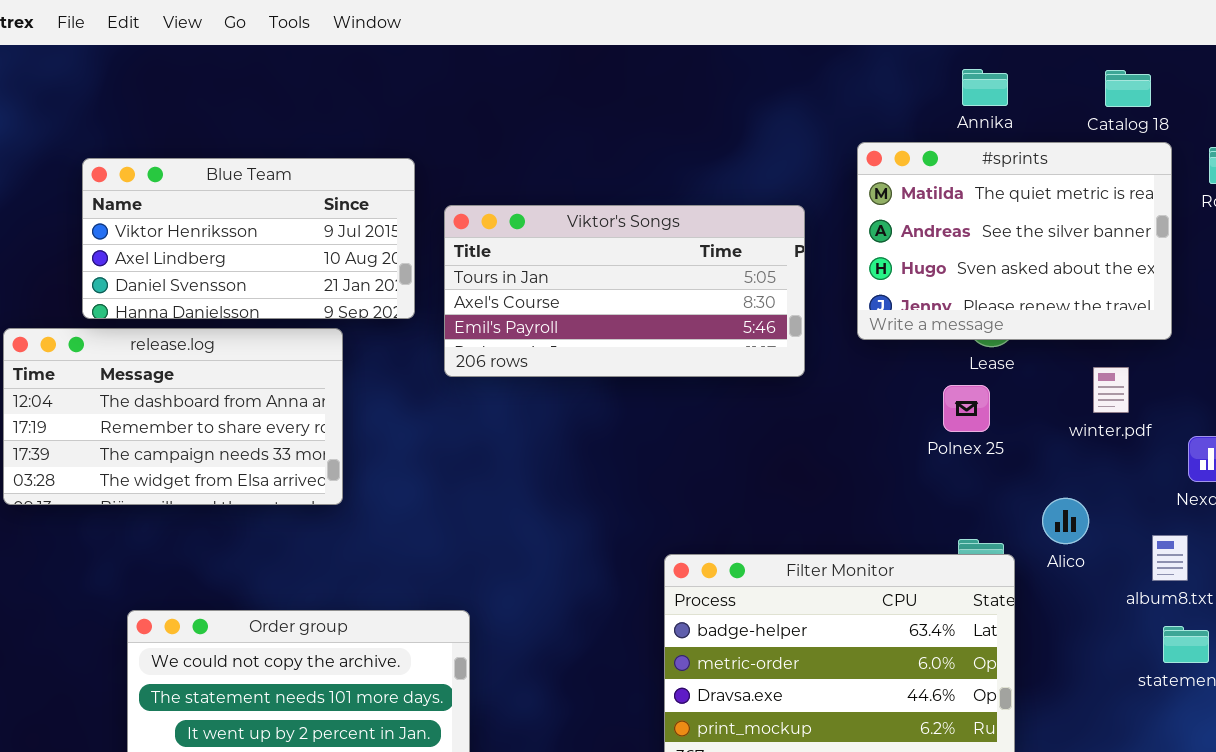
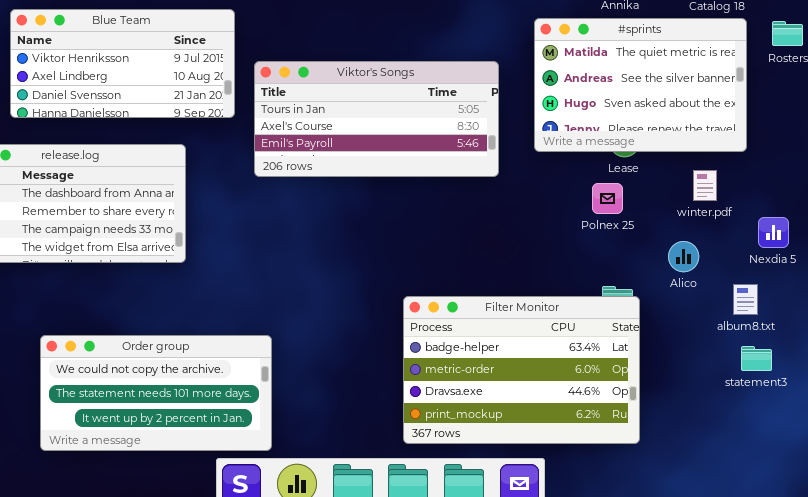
Blue Team: [82,158,415,319] -> [10,9,235,118], moved
Alico: [1042,498,1089,544] -> [668,241,699,272], moved

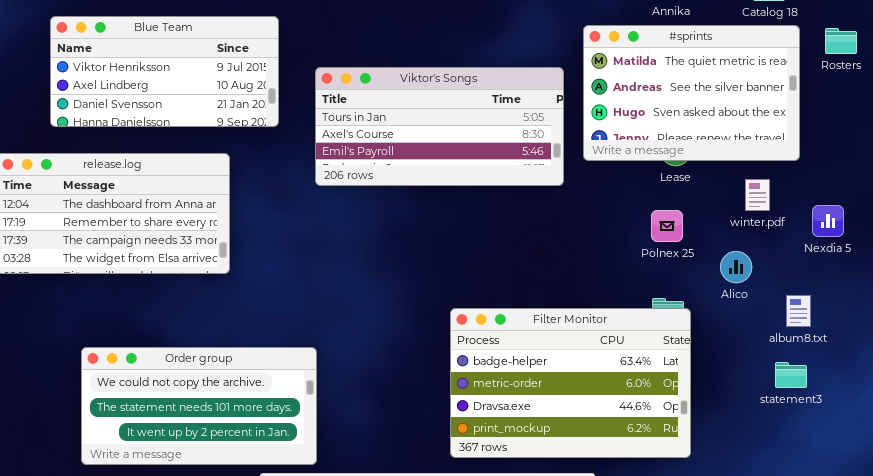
Viktor's Songs: [254,61,499,177] -> [315,67,564,186], moved
Polnex 25: [592,183,623,214] -> [651,210,683,242], moved
Nexdia 5: [758,217,789,248] -> [812,205,844,237], moved
statement3: [741,346,772,371] -> [775,362,807,388], moved

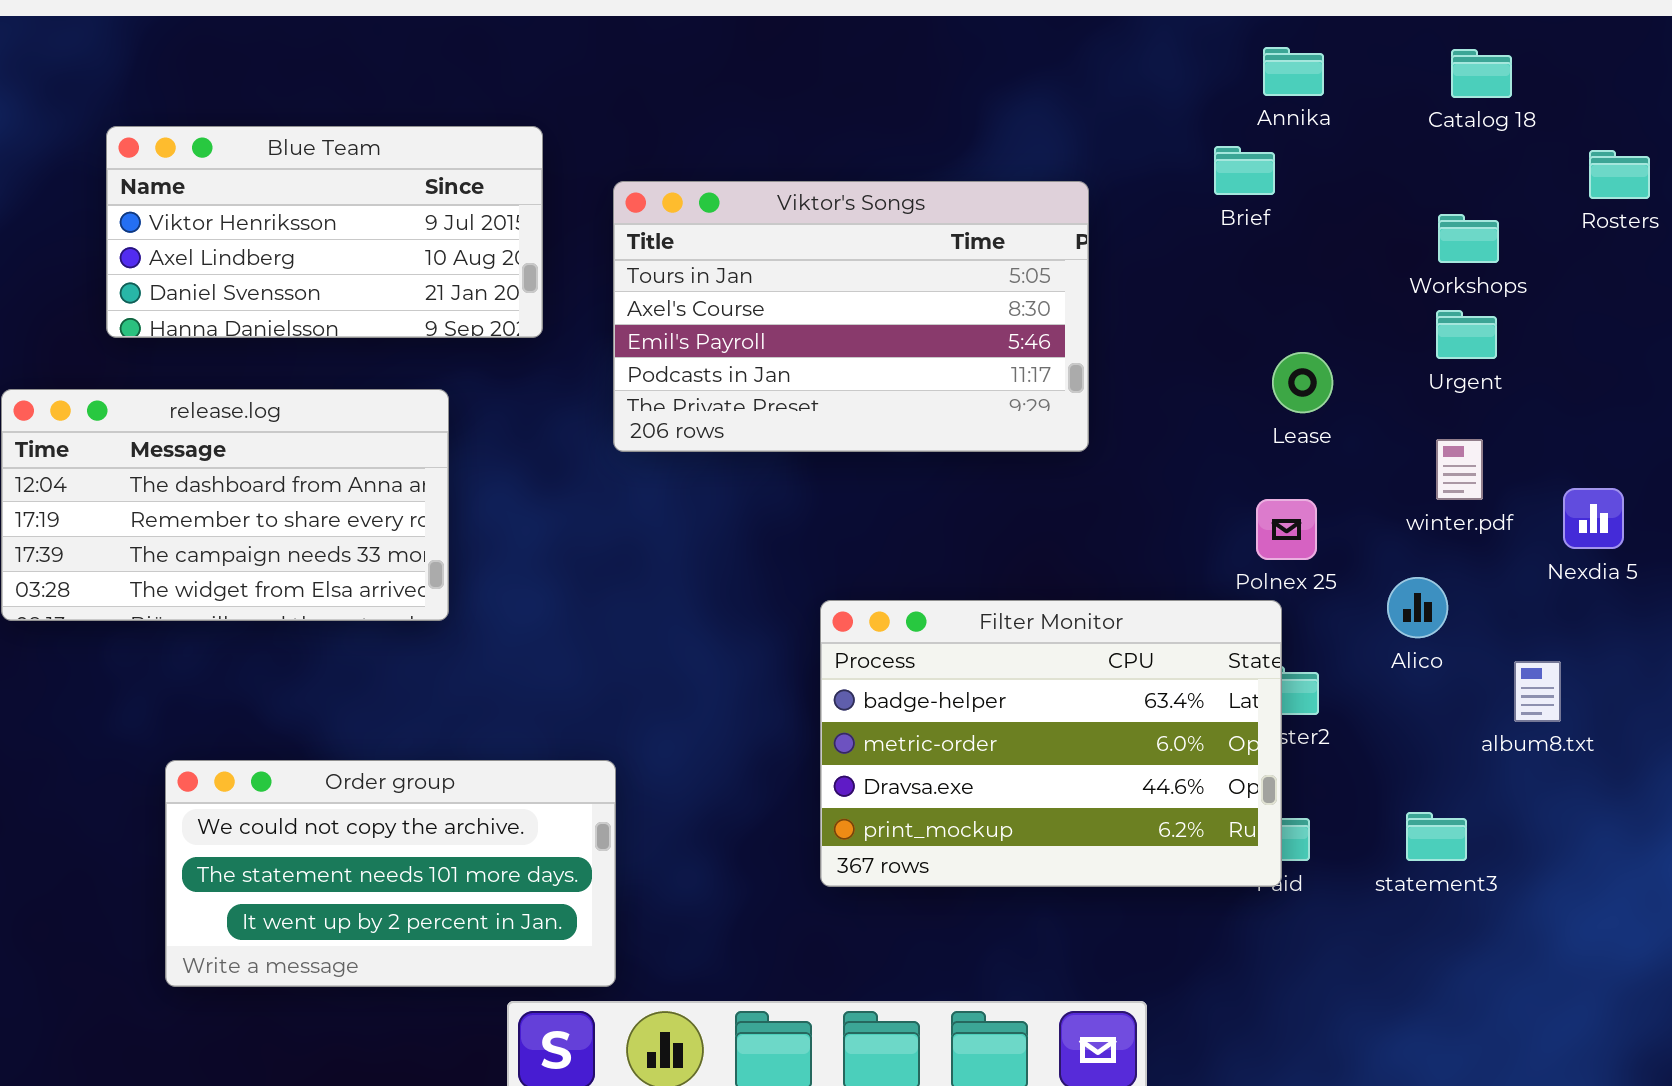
#sprints: [583,25,800,161] -> none, closed
Viktor's Songs: [315,67,564,186] -> [613,181,1089,452], resized
Filter Monitor: [450,308,691,458] -> [820,600,1282,887], moved
statement3: [775,362,807,388] -> [1406,812,1467,861], moved

